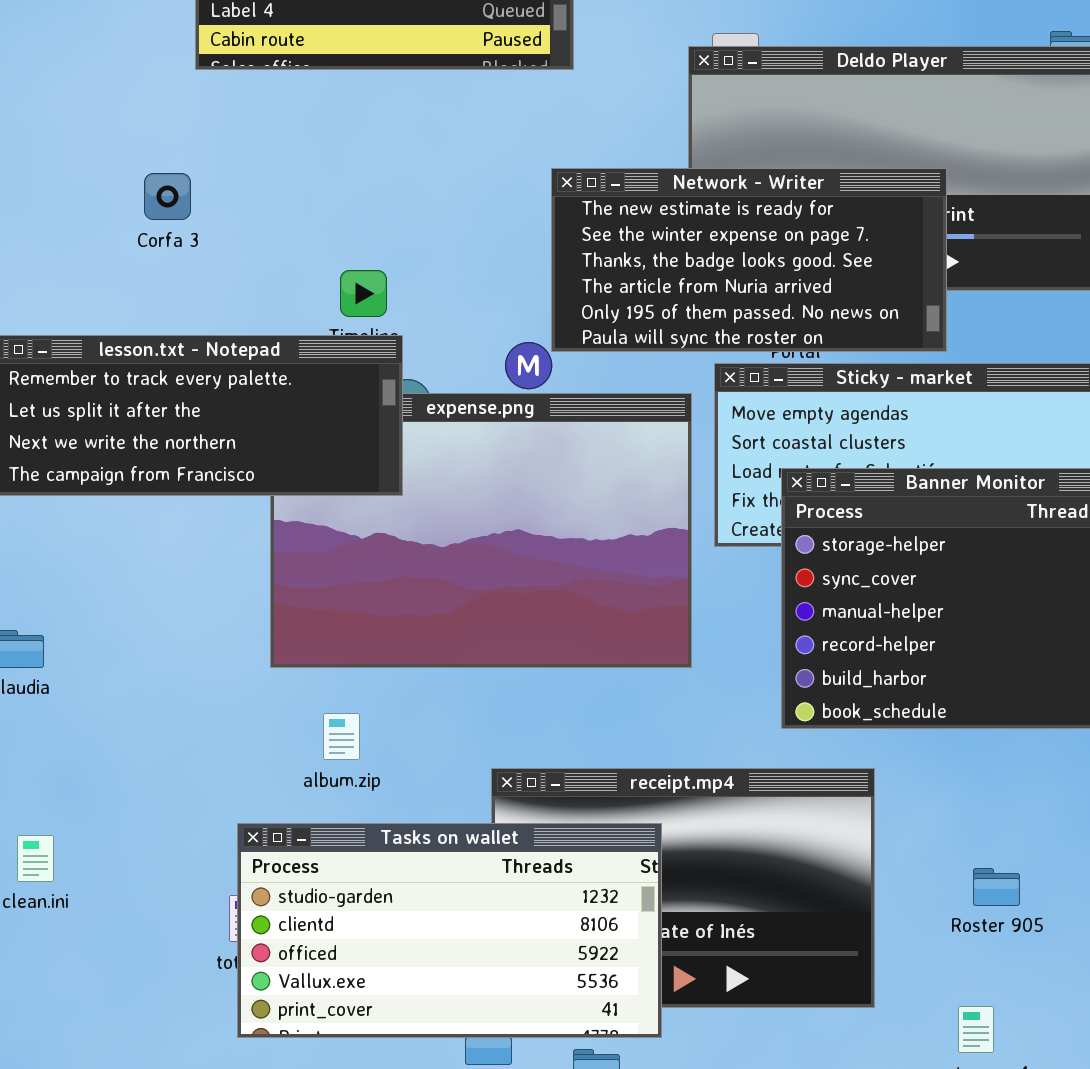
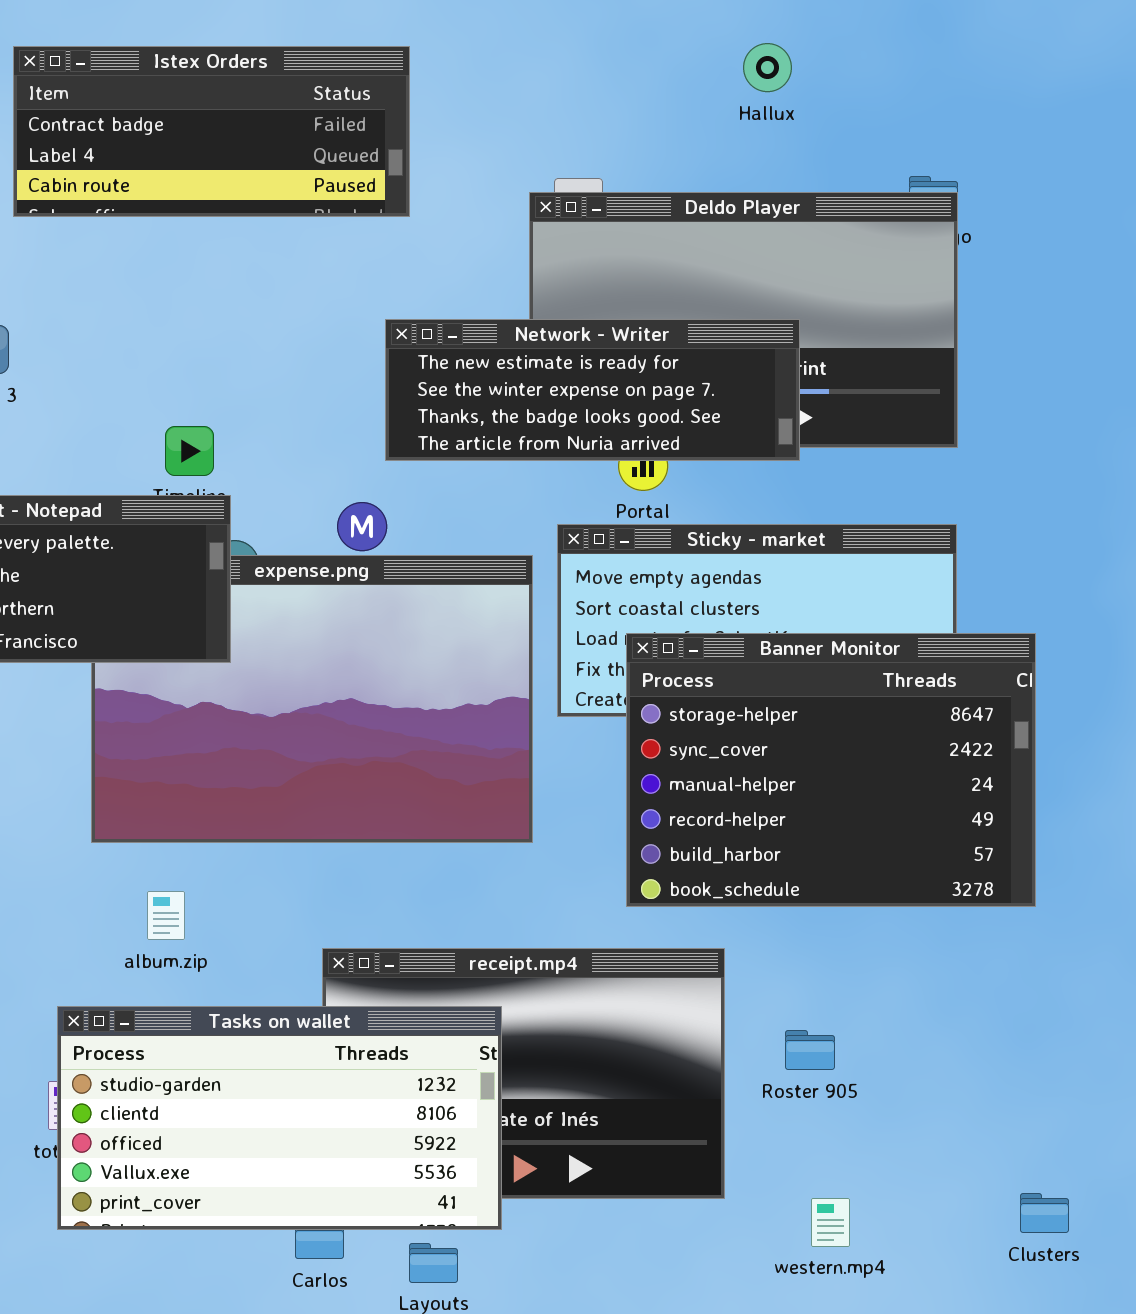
Network - Writer: [551,168,947,352] -> [385,319,800,461], resized
Roster 905: [973,868,1020,906] -> [785,1030,835,1070], moved

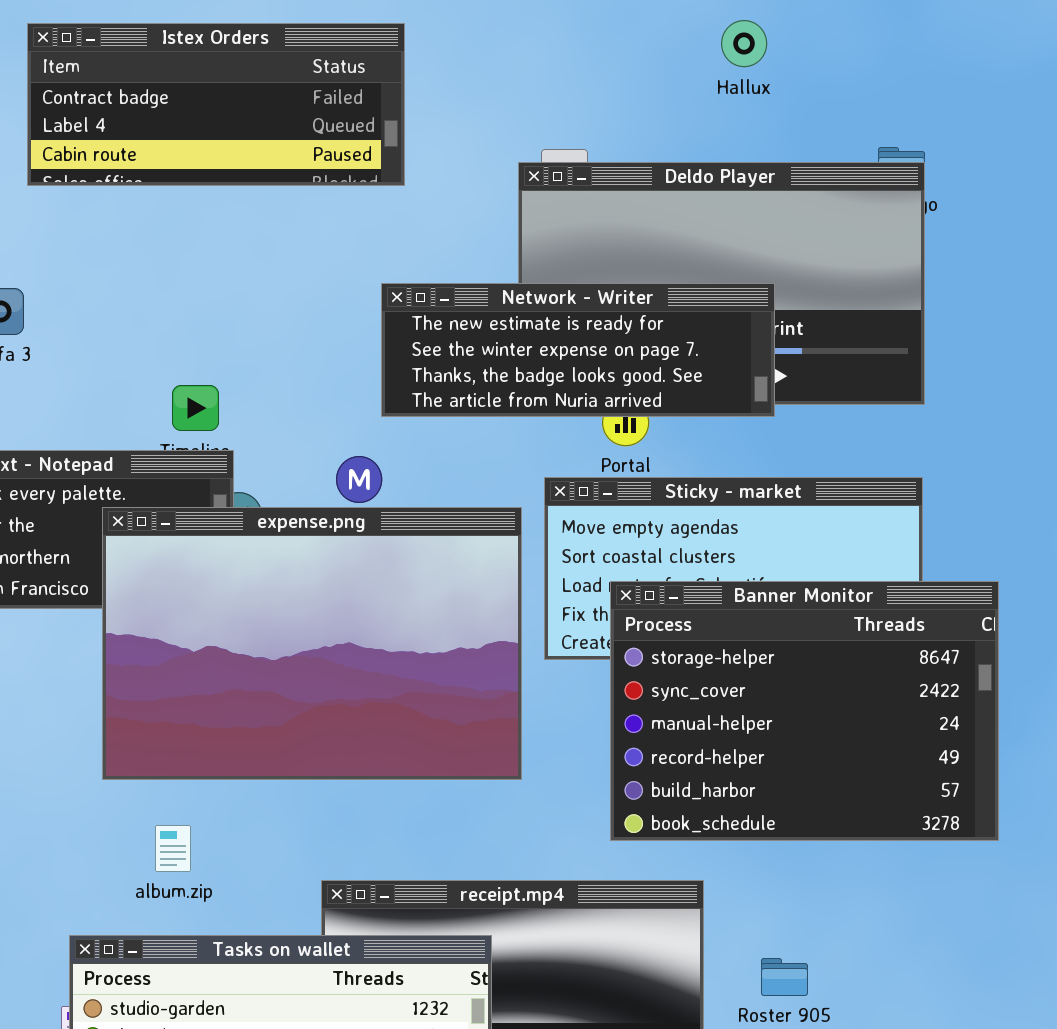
expense.png: [91,555,533,843] -> [102,507,522,780], raised

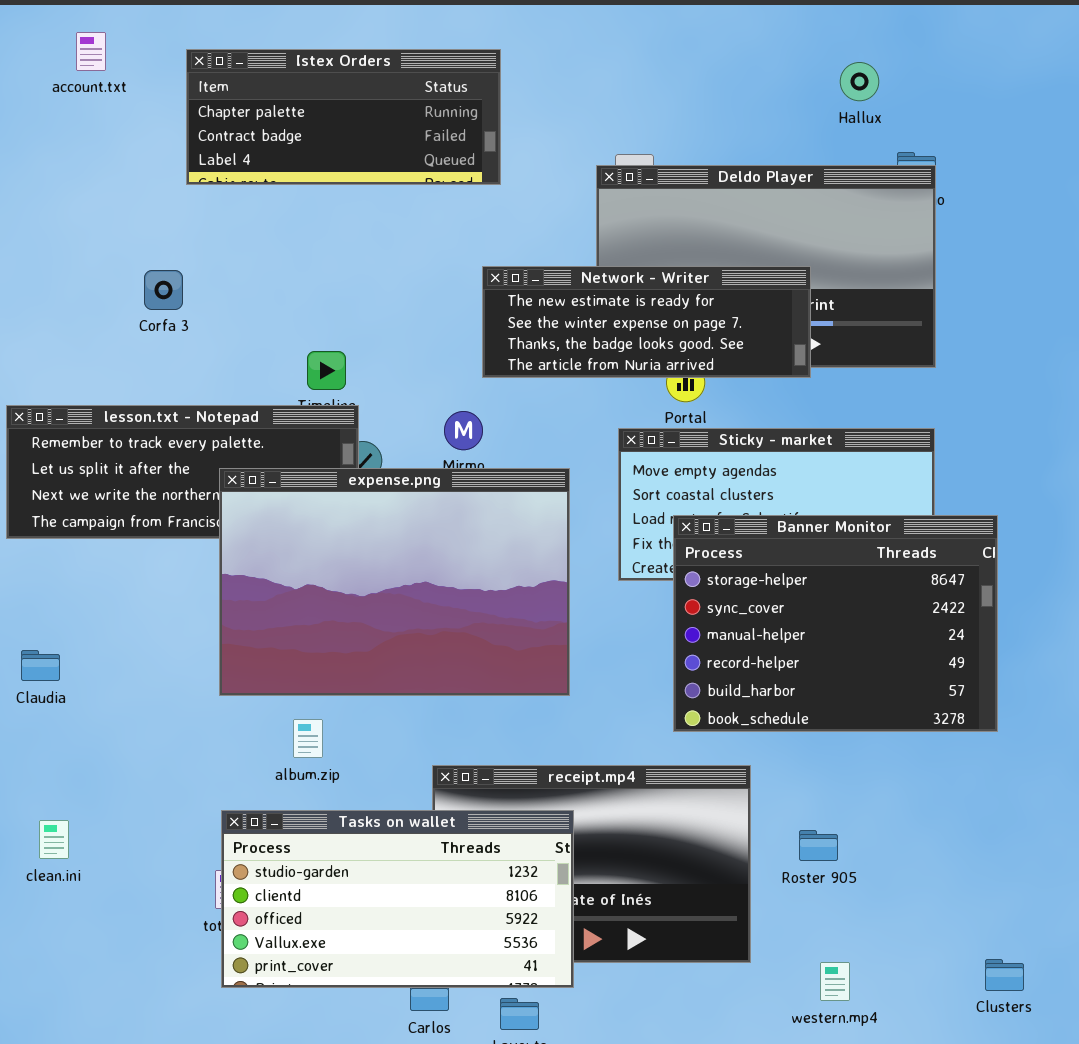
Hallux: [721,20,767,67] -> [840,62,879,101], moved
Istex Orders: [27,23,405,186] -> [186,49,501,185], scrolled up 1 row
expense.png: [102,507,522,780] -> [219,468,570,696], moved

